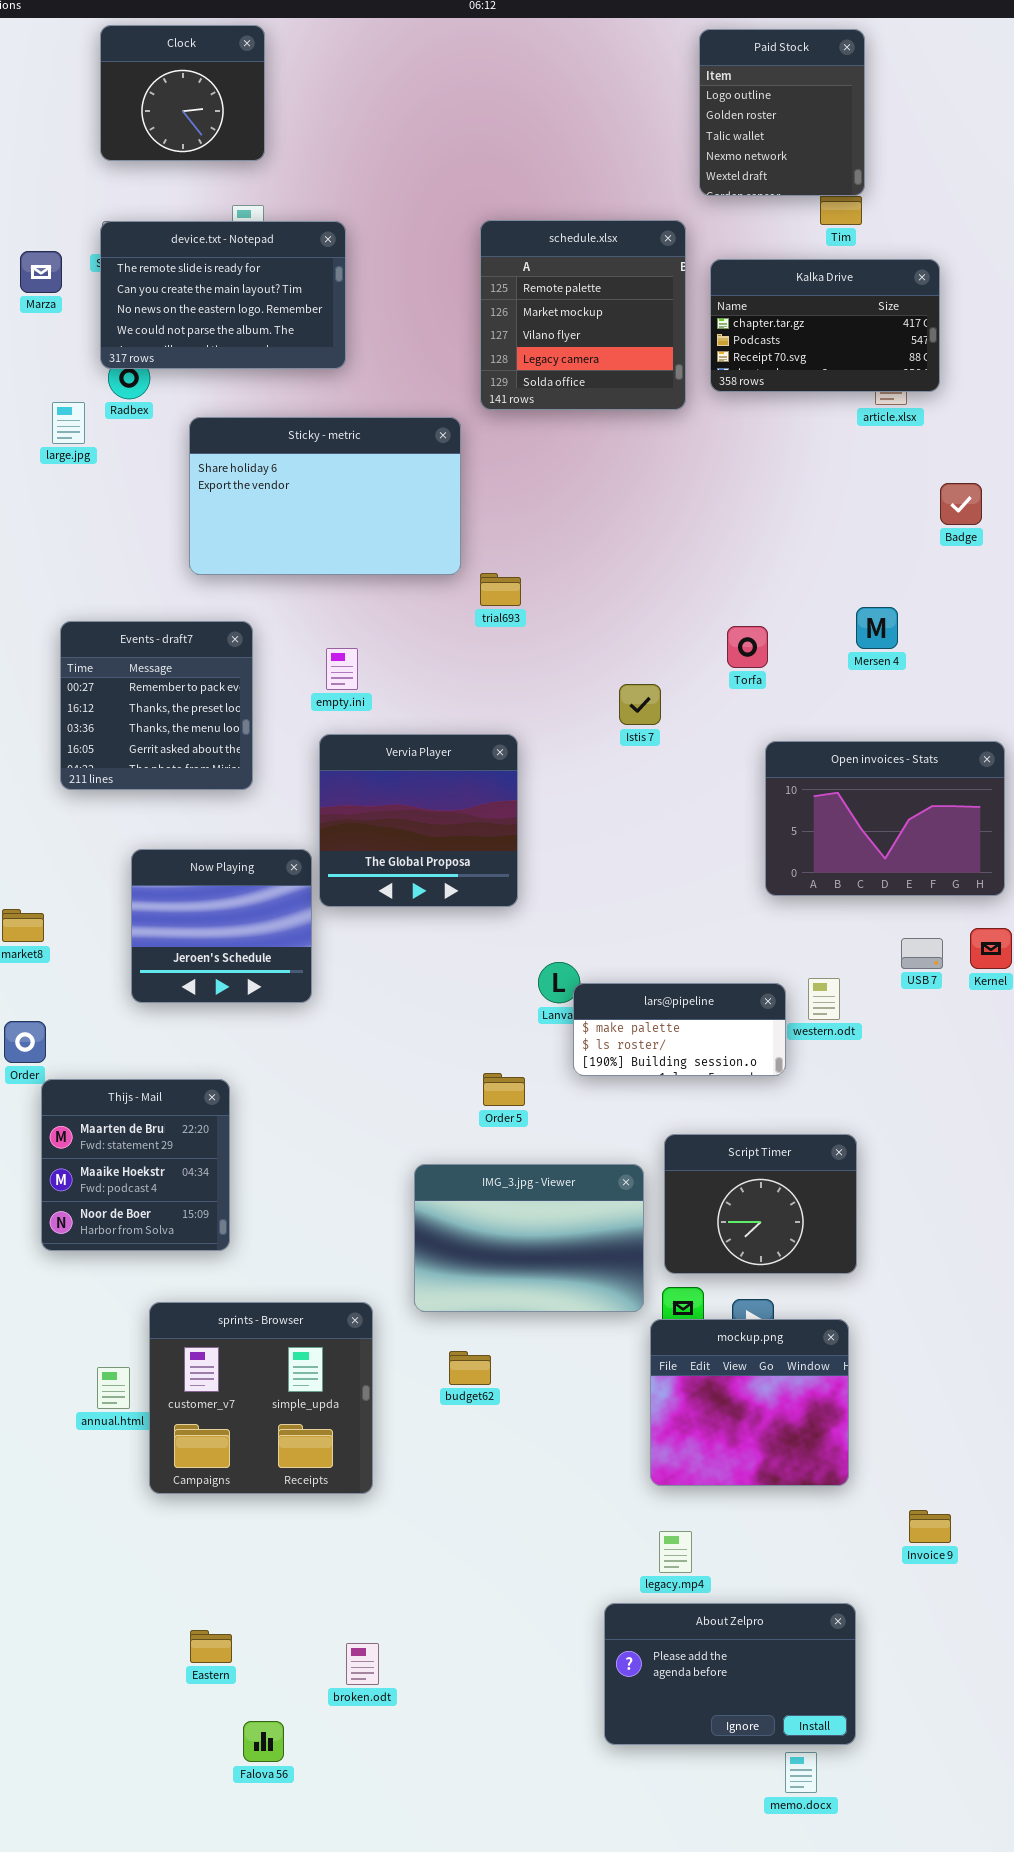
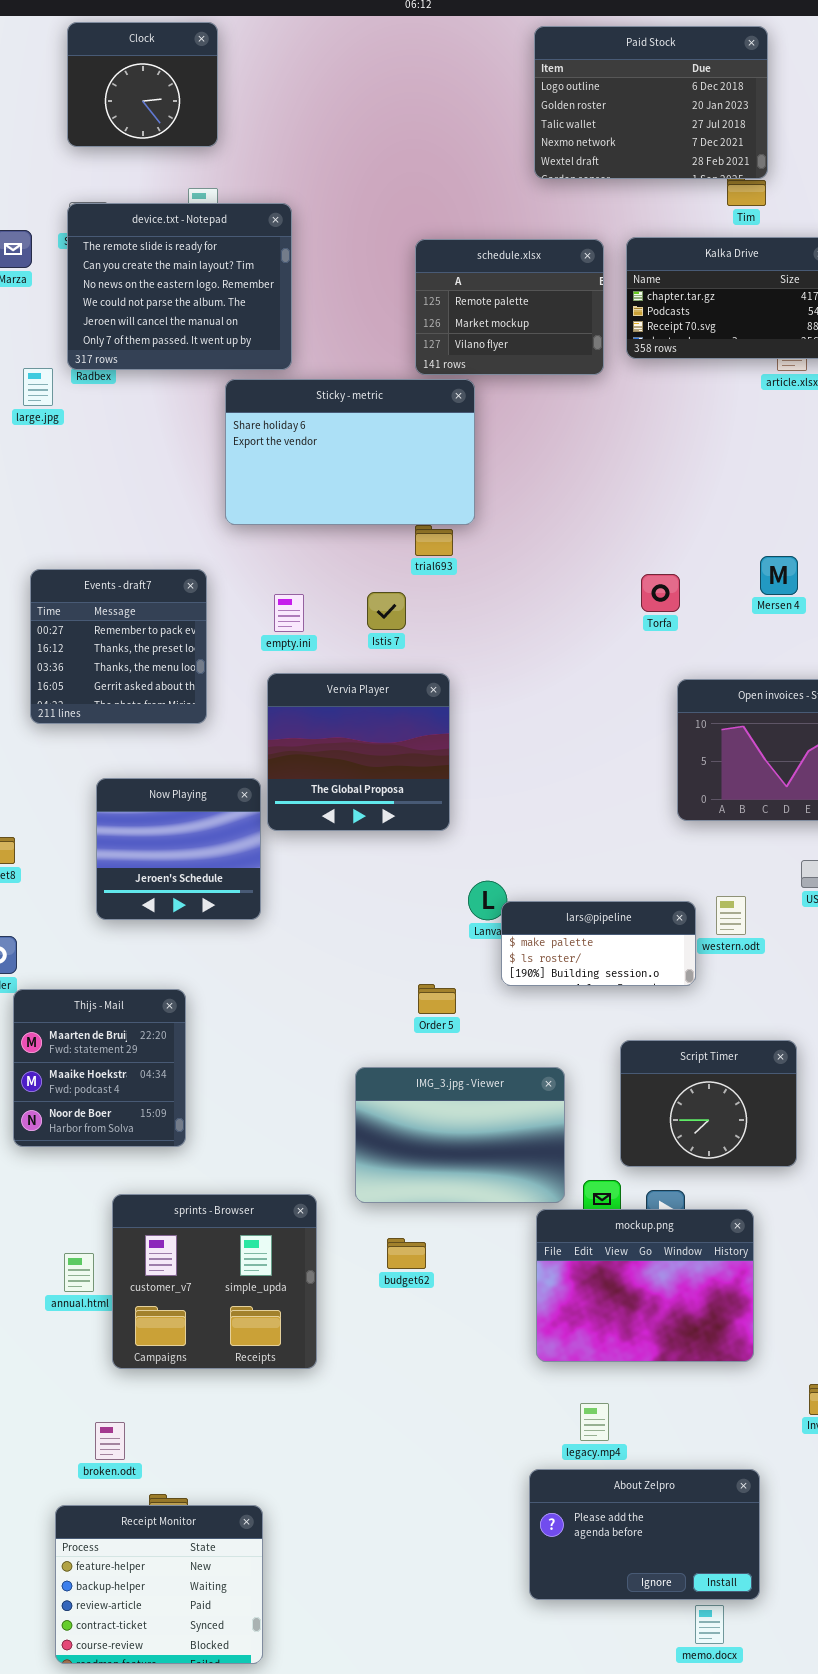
Paid Stock: [699,29,865,196] -> [534,26,768,179], resized
schedule.xlsx: [480,220,686,410] -> [415,239,604,375], resized
device.txt - Notepad: [100,221,346,369] -> [67,203,292,370], resized
Sticky - metric: [189,417,461,575] -> [225,379,475,525], moved
Istis 7: [619,684,661,725] -> [367,592,406,630], moved
Script Timer: [664,1134,857,1274] -> [620,1040,797,1167], moved
mockup.png: [650,1319,849,1486] -> [536,1209,754,1362], resized
Receipt Monitor: none -> [55,1505,263,1664], opened
broken.odt: [346,1643,379,1685] -> [95,1422,125,1460], moved

